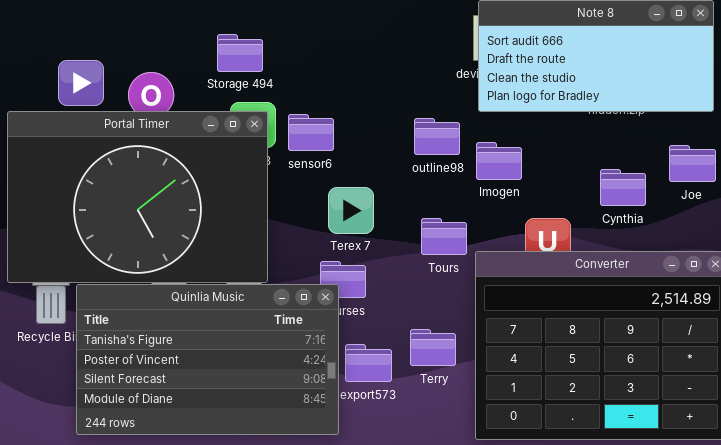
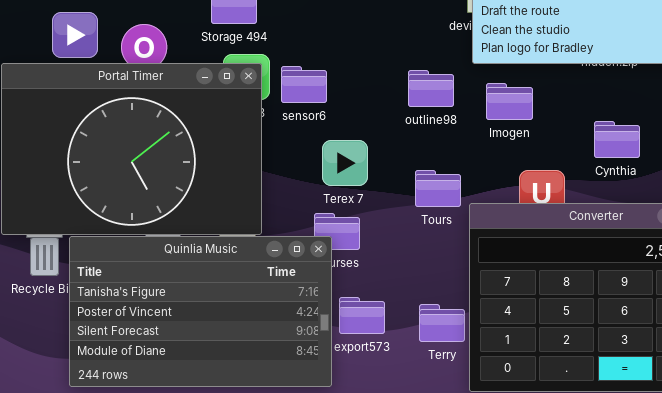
Imogen: [476,142,522,180] -> [486,83,533,120], moved
Terry: [410,329,456,366] -> [419,304,465,342], moved

